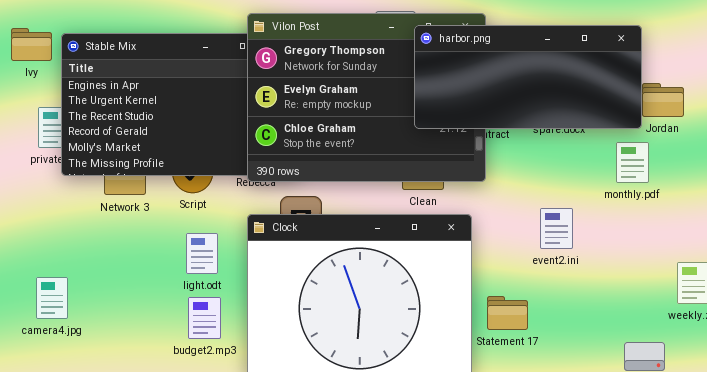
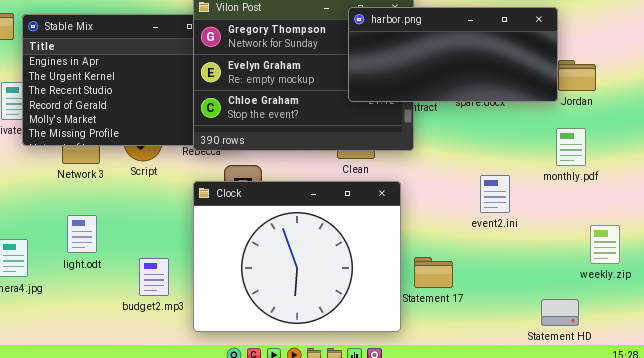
monthly.pdf: [616,142,649,183] -> [556,128,586,166], moved
event2.ini: [540,208,573,249] -> [480,175,510,213], moved
light.odt: [186,233,218,274] -> [67,215,97,253], moved

